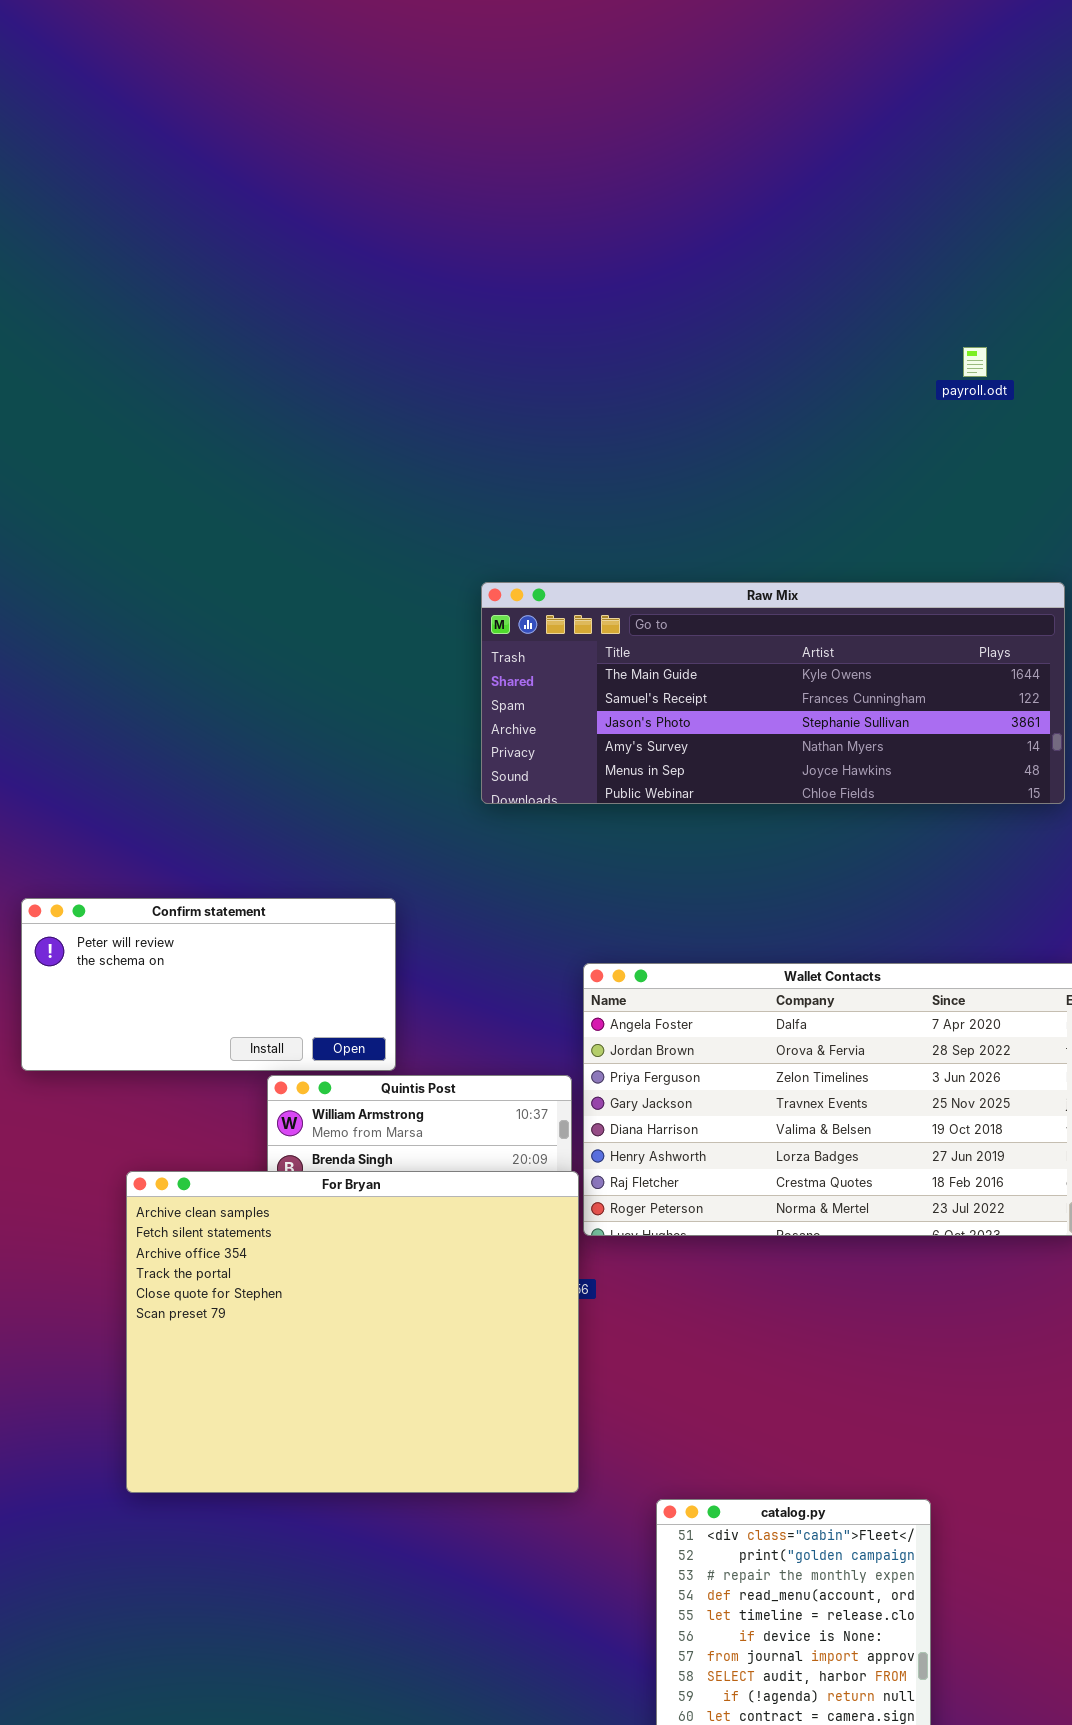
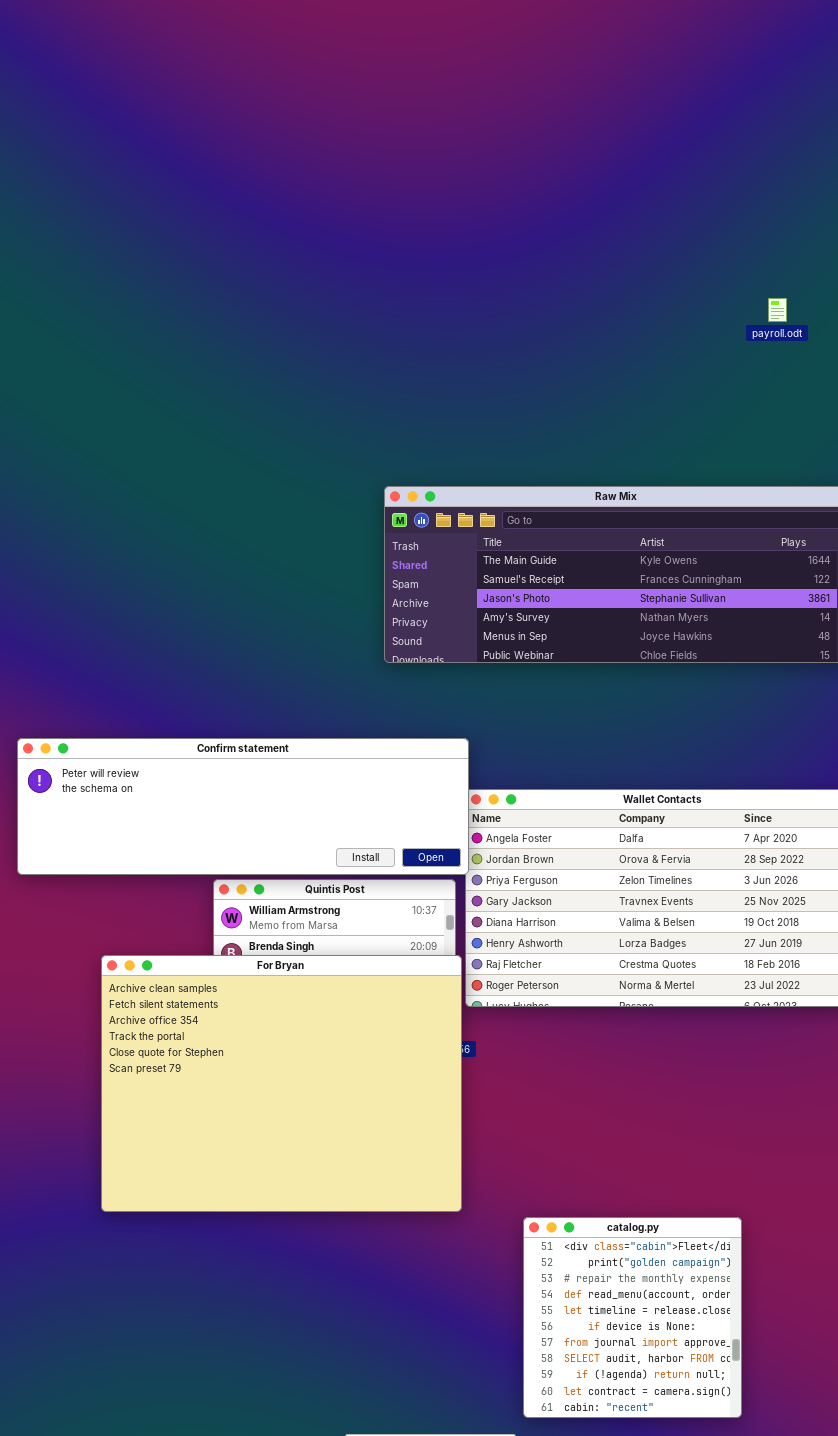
Confirm statement: [21,898,396,1071] -> [17,738,469,875], resized

